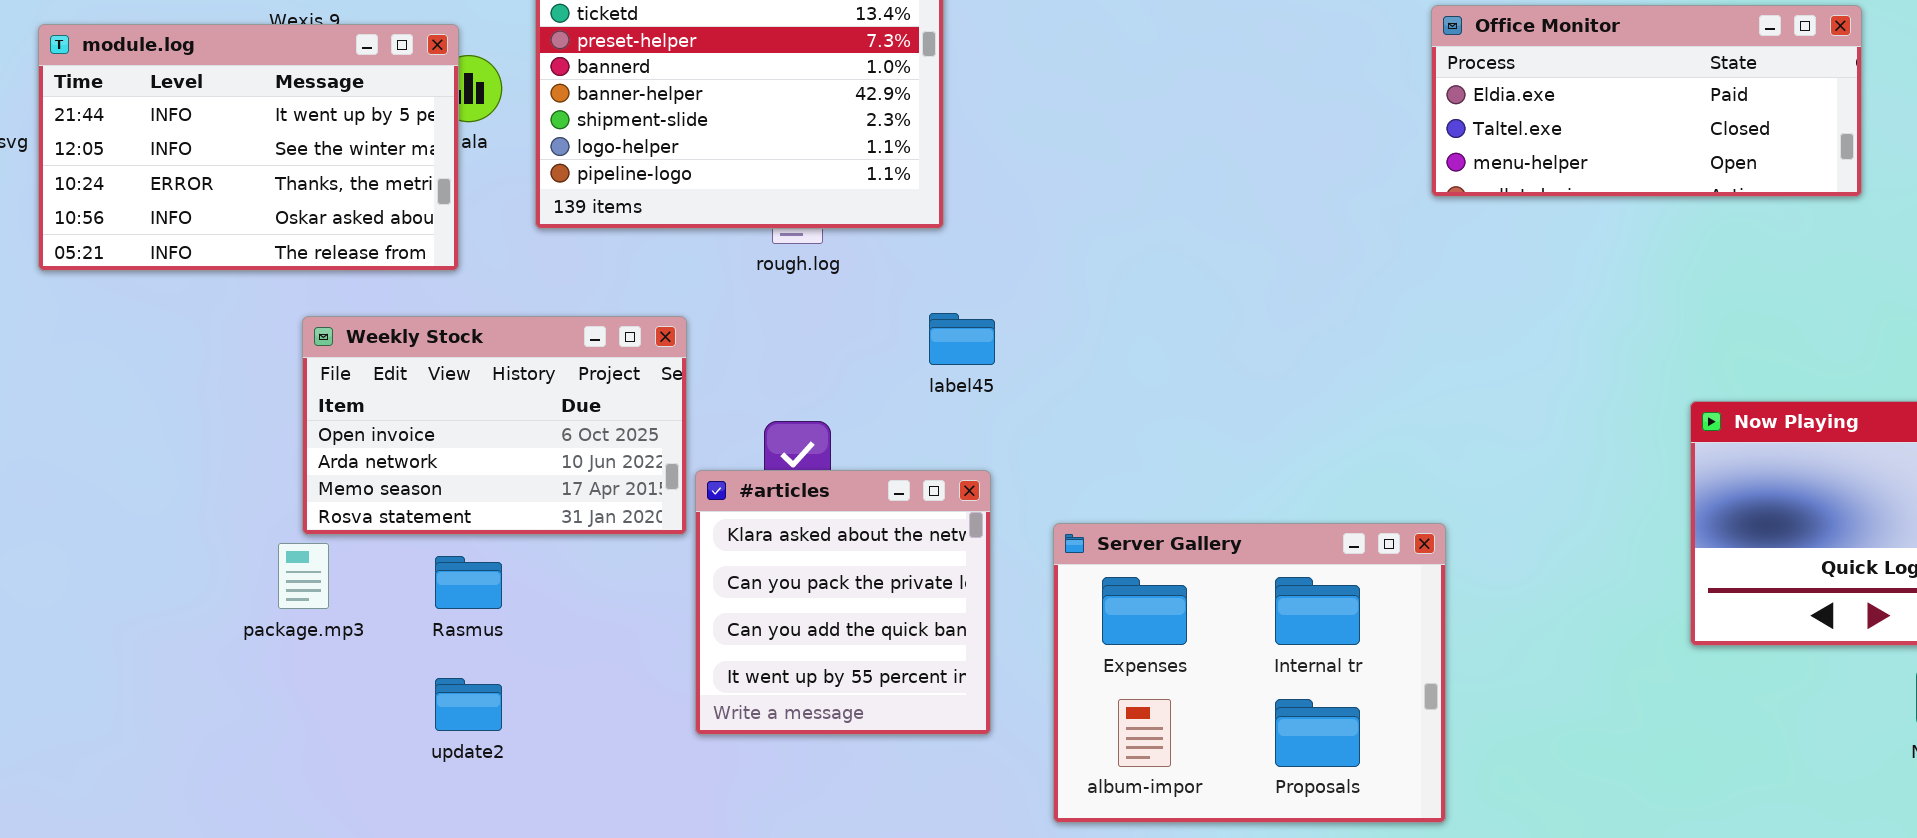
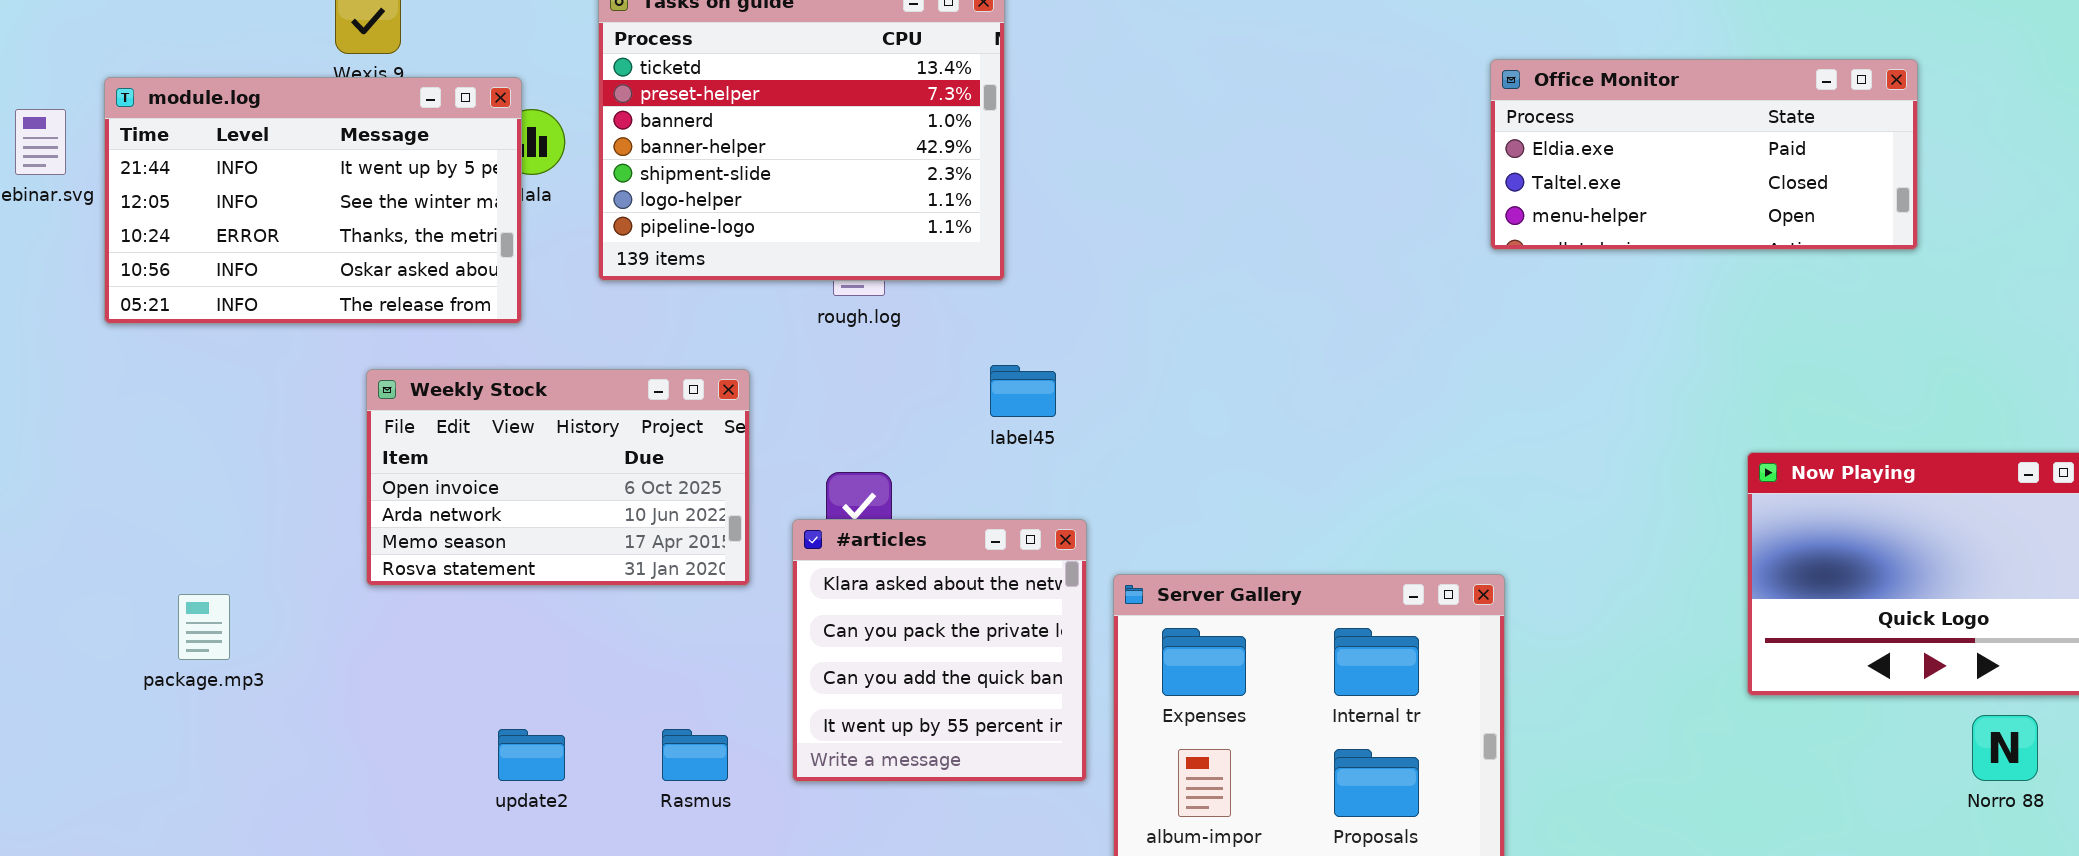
#articles: [695,470,991,735] -> [792,519,1087,782], moved
package.mp3: [278,543,329,609] -> [178,594,230,660], moved
Rasmus: [435,556,502,609] -> [662,729,728,781], moved

